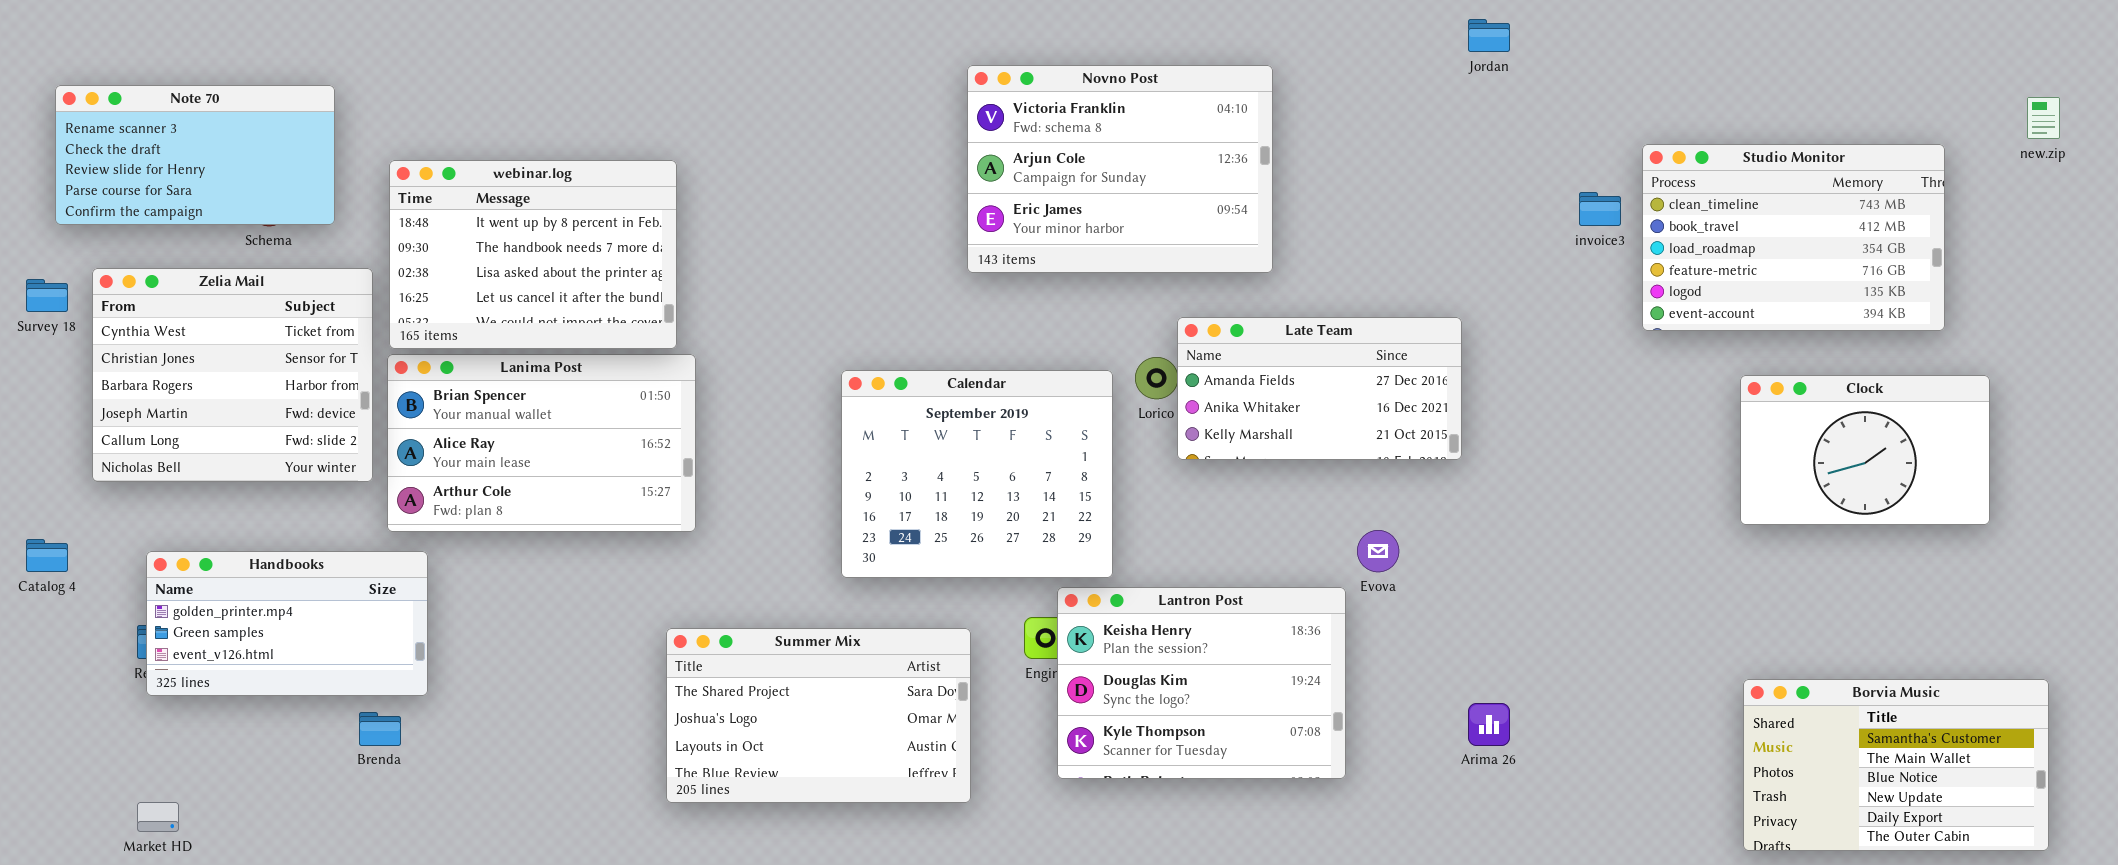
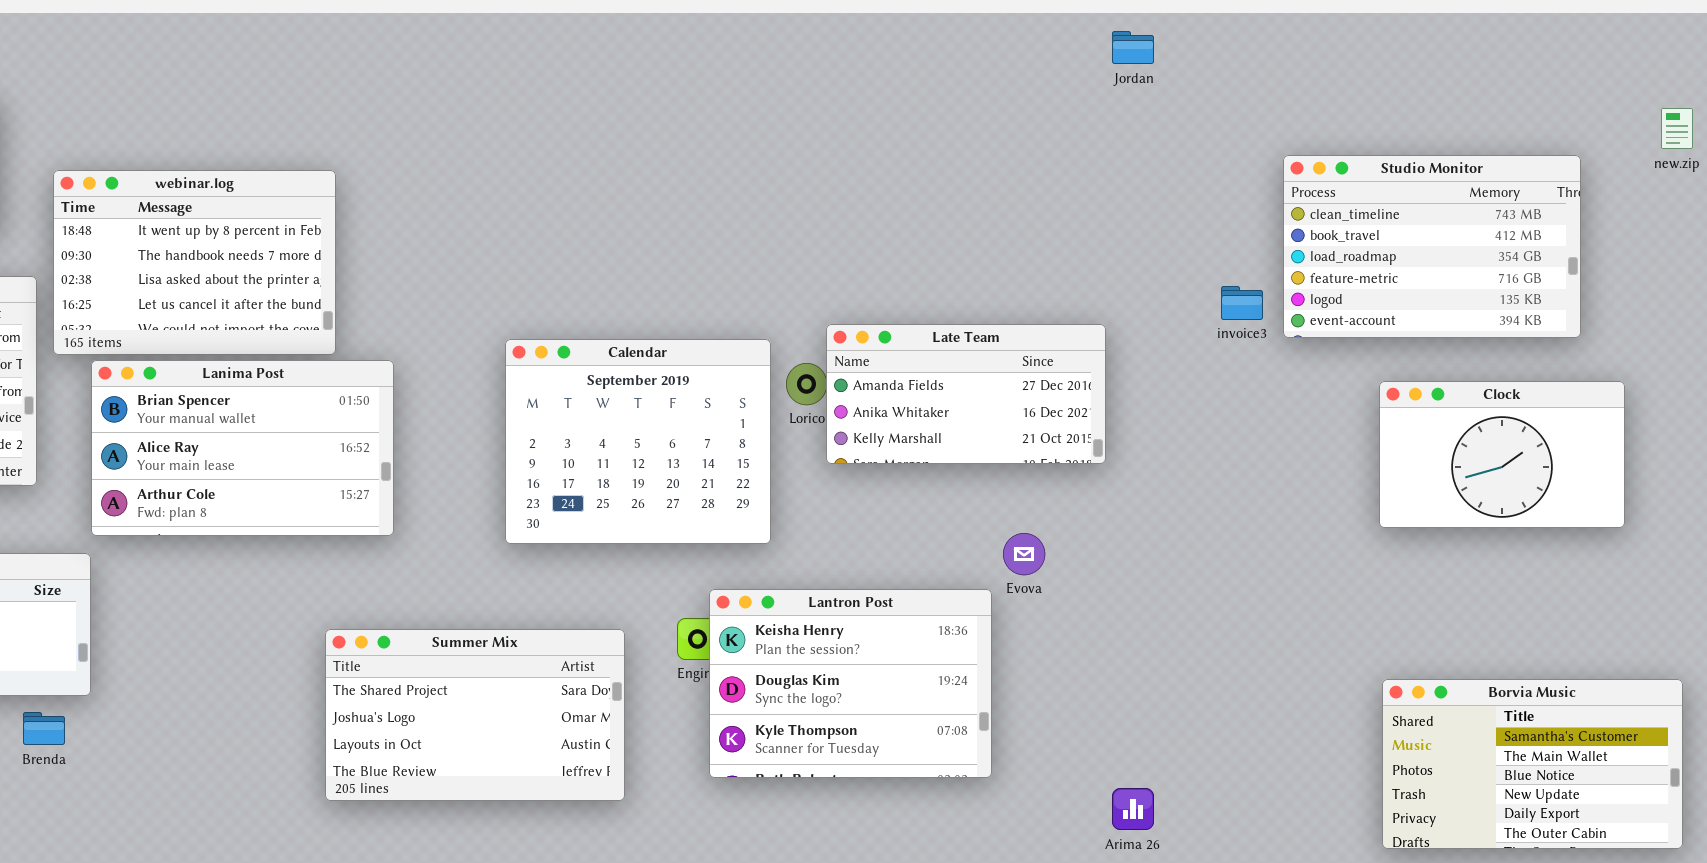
Novno Post: [967,65,1273,273] -> none, closed
invoice3: [1579,192,1621,226] -> [1221,286,1263,320], moved
Lanima Post: [387,354,696,532] -> [91,360,394,536], moved
Calendar: [841,370,1113,578] -> [505,339,771,544], moved
Arima 26: [1468,703,1510,746] -> [1112,788,1154,830], moved

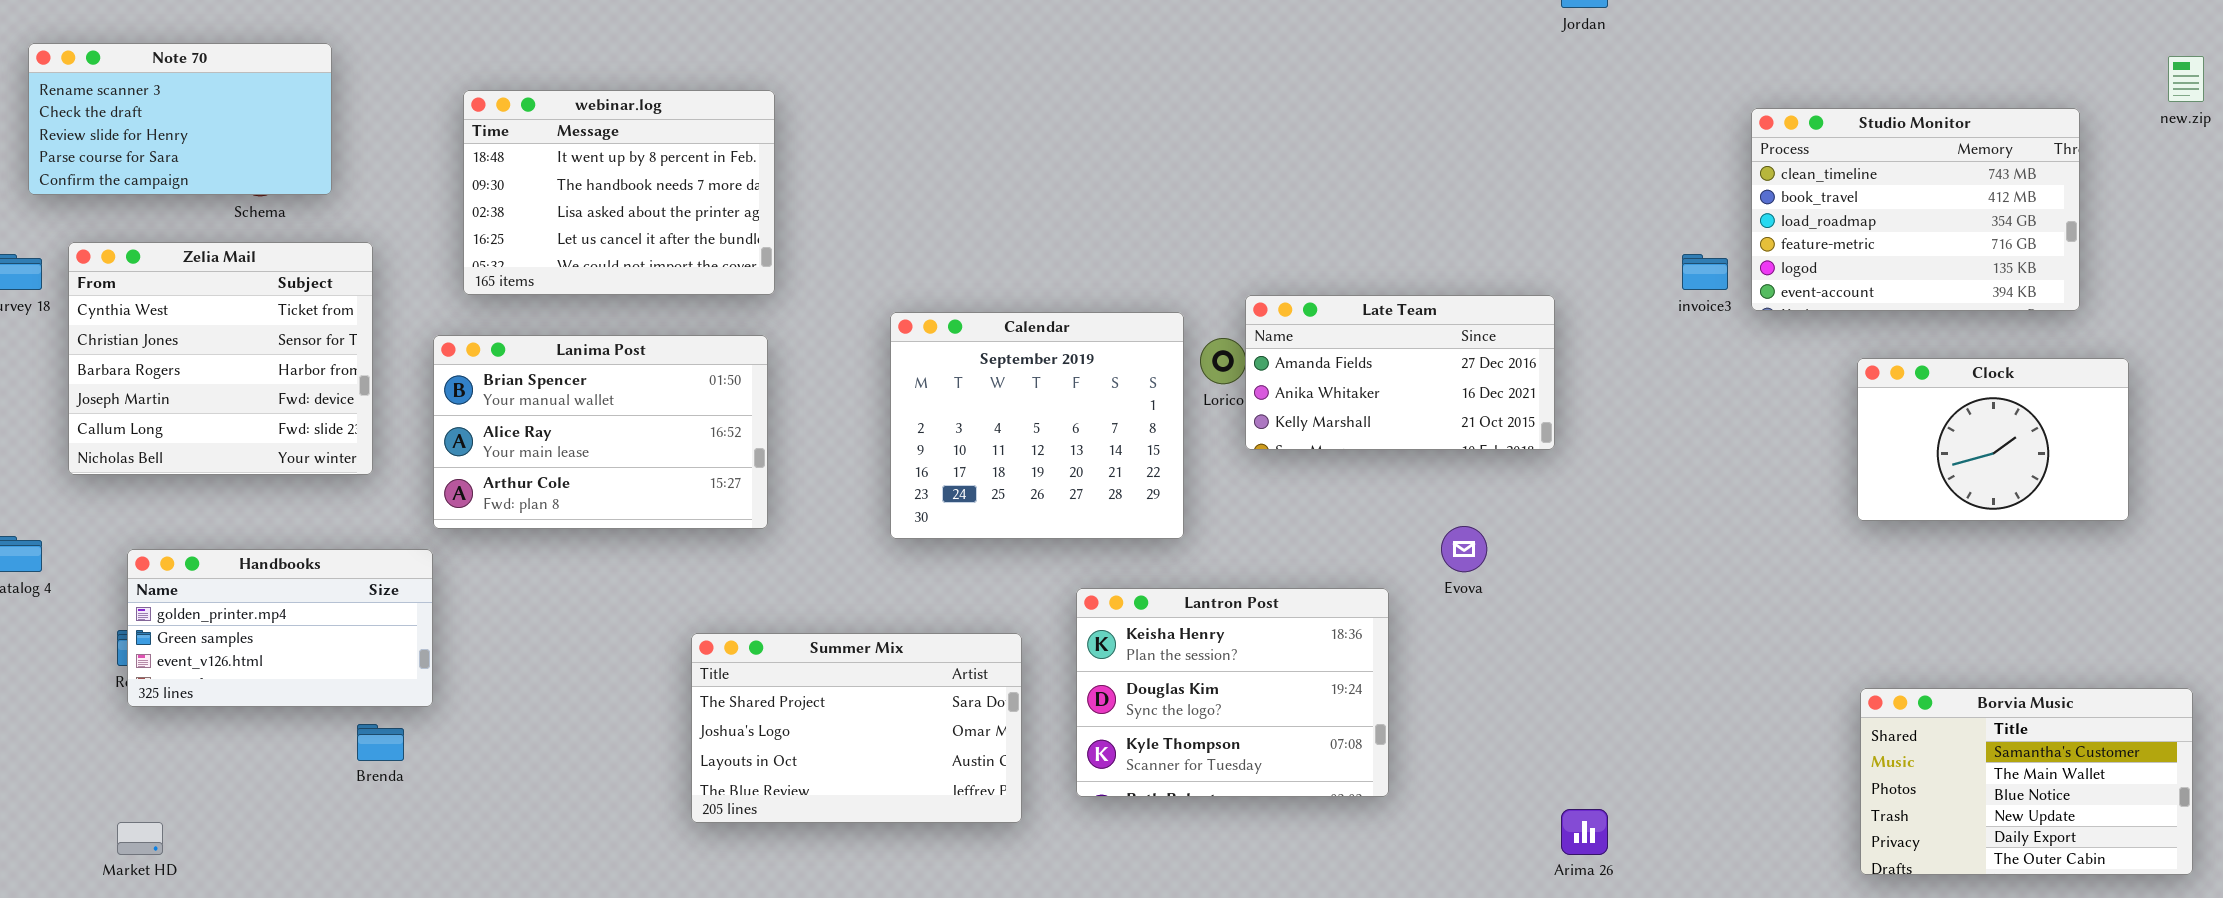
webinar.log: [53,170,336,355] -> [463,90,775,295], moved
Lantron Post: [709,589,992,778] -> [1076,588,1389,797], moved

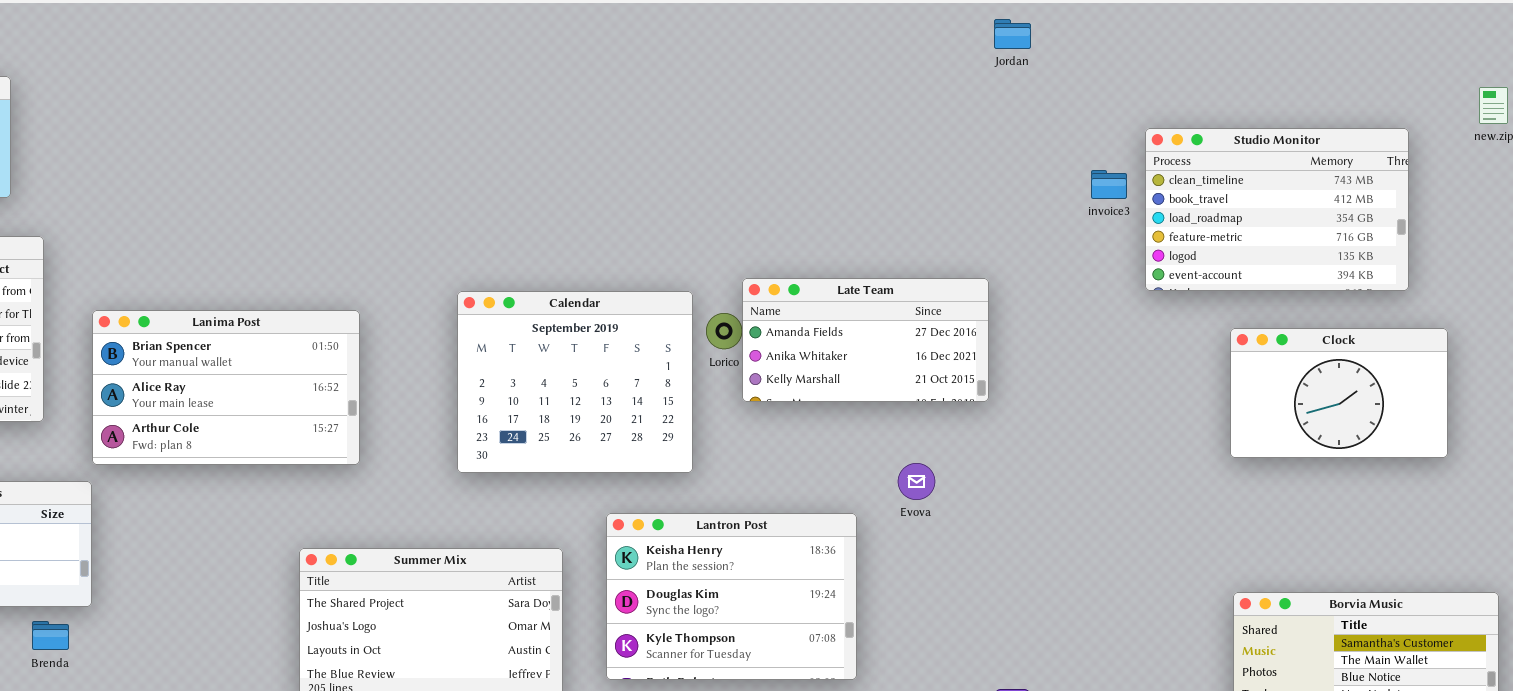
webinar.log: [463,90,775,295] -> none, closed
invoice3: [1682,254,1728,290] -> [1091,170,1127,199], moved

